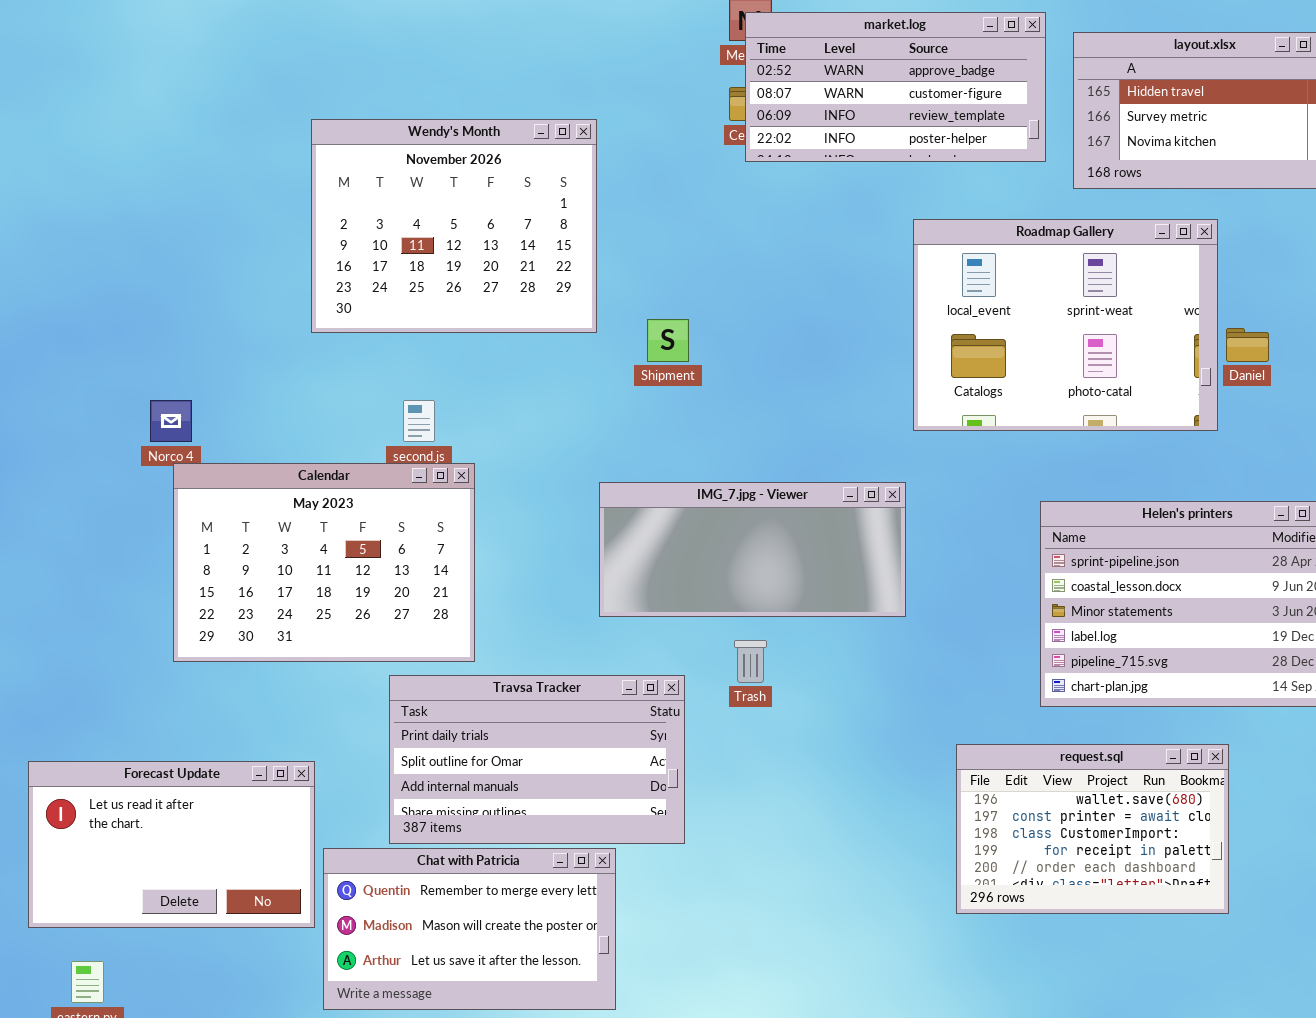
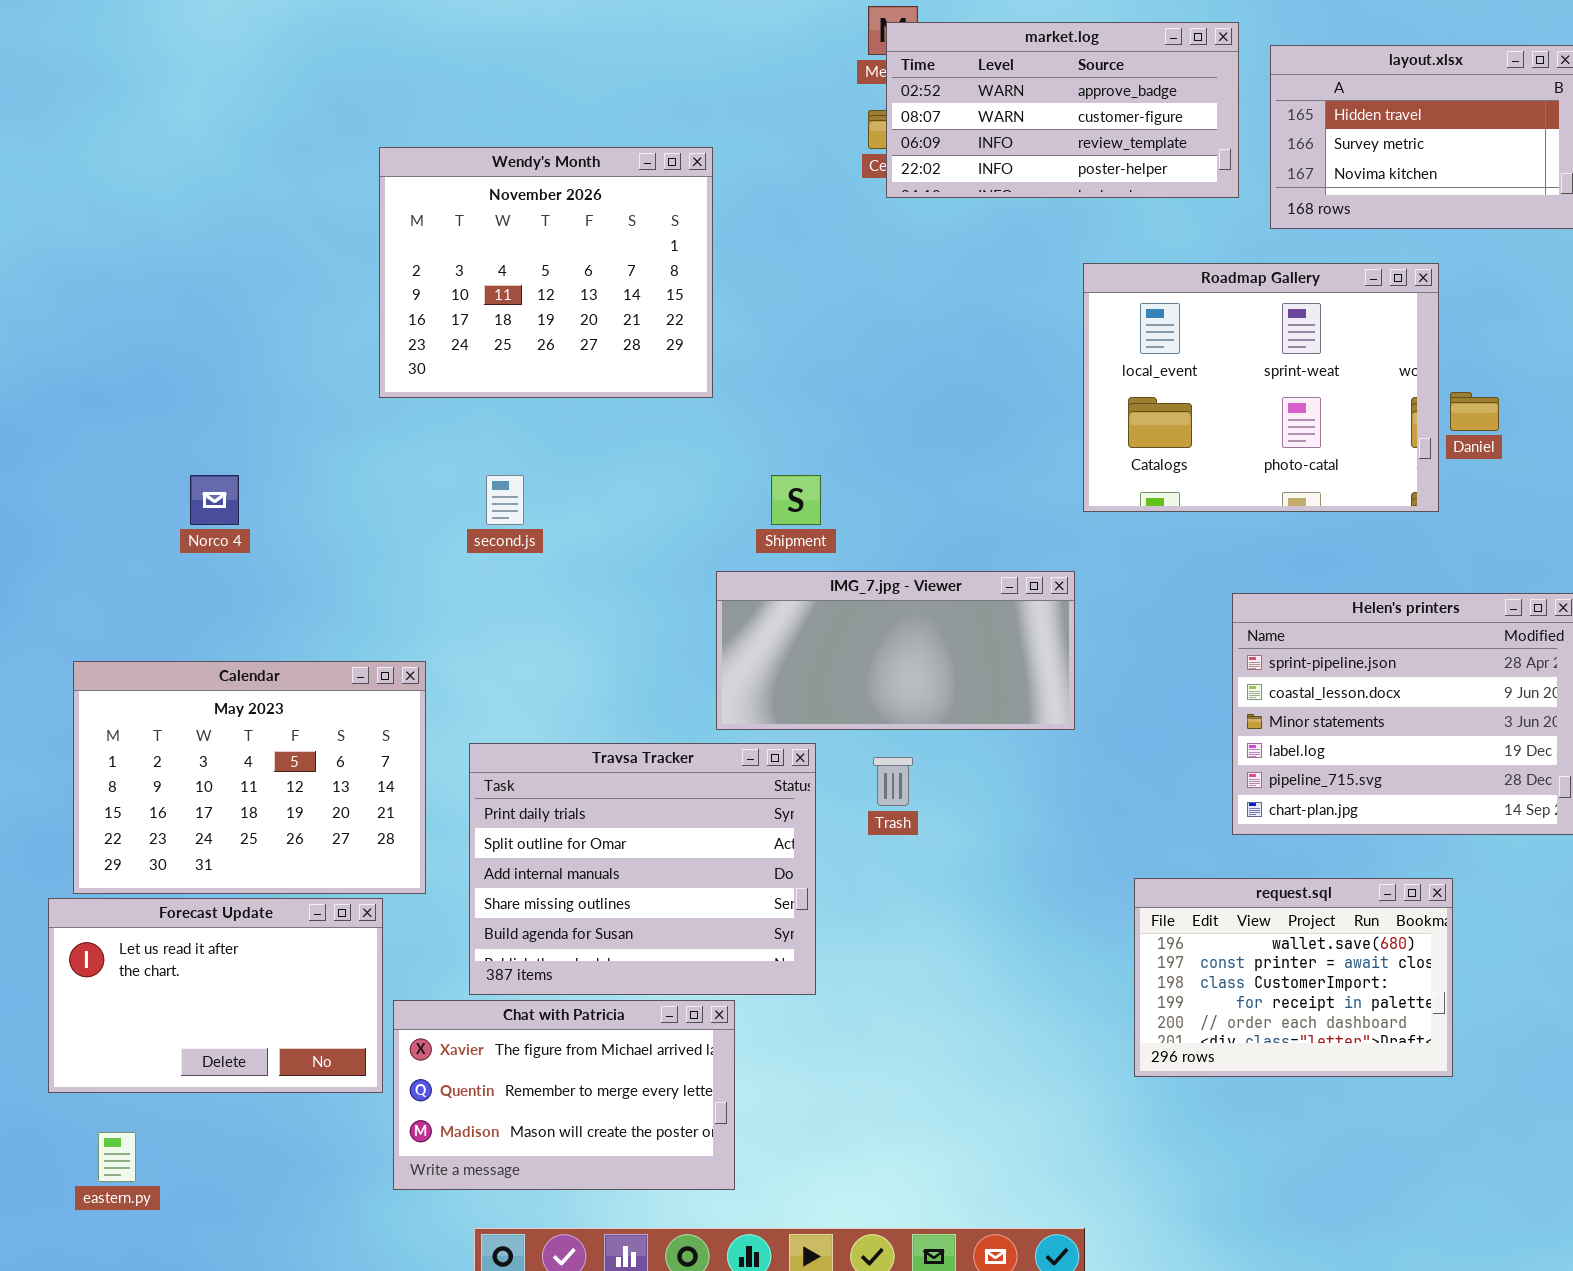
Shipment: [647,319,689,362] -> [771,475,821,525], moved
Calendar: [173,463,475,662] -> [73,661,426,894], moved
Travsa Tracker: [389,675,685,844] -> [469,743,816,995], resized
Chat with Patricia: [323,848,616,1010] -> [393,1000,735,1190], scrolled up 1 row

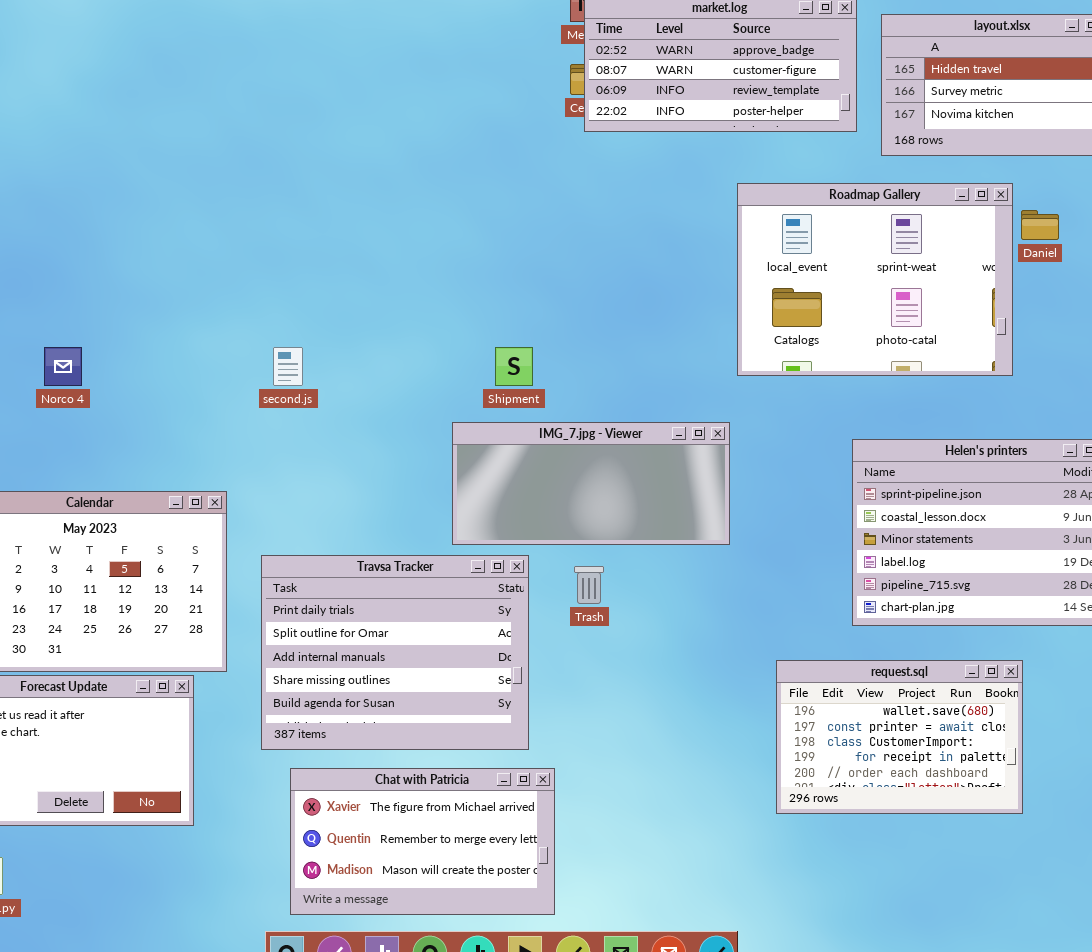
Wendy's Month: [379,147,713,398] -> none, closed
Daniel: [1450,392,1499,431] -> [1021,210,1059,240], moved
Chat with Patricia: [393,1000,735,1190] -> [290,768,555,915], moved

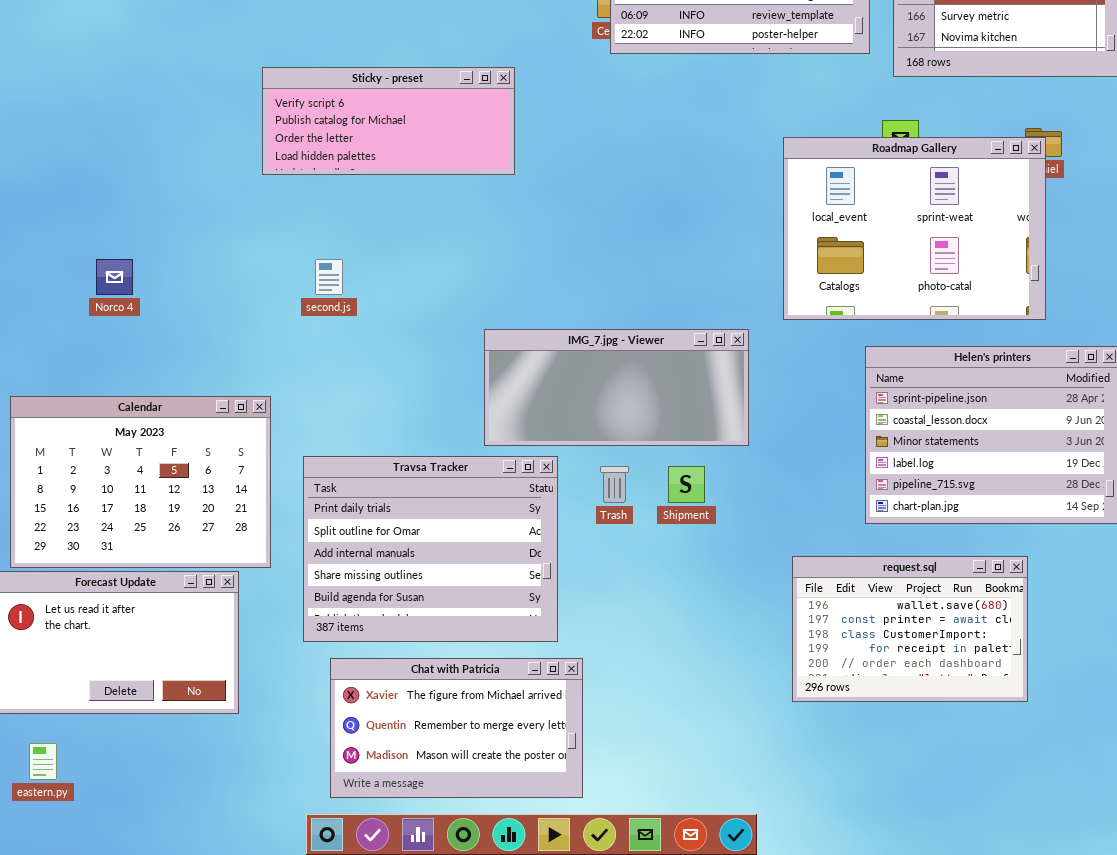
Sticky - preset: none -> [262,67,515,175], opened
Roadmap Gallery: [737,183,1013,376] -> [783,137,1046,320], moved
Shipment: [495,347,533,386] -> [668,466,705,503], moved

